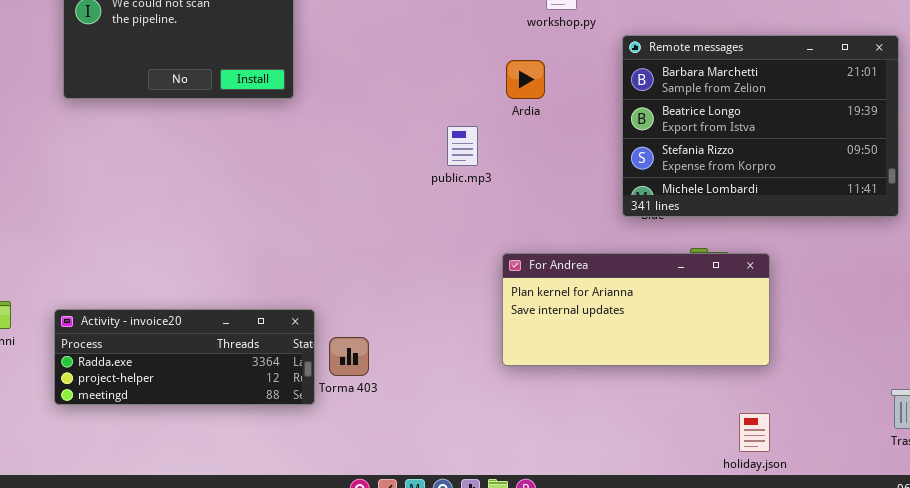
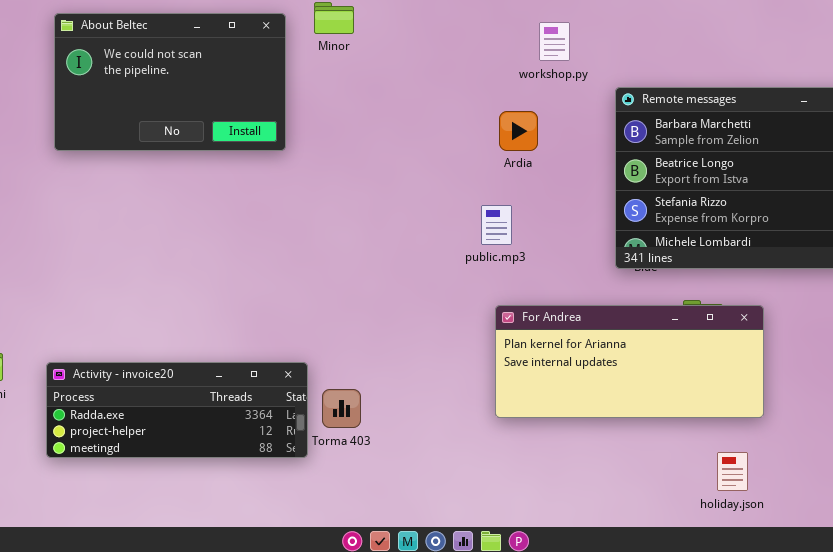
public.mp3: [447,126,478,166] -> [481,205,512,245], moved
holiday.json: [739,413,770,452] -> [717,452,748,491], moved

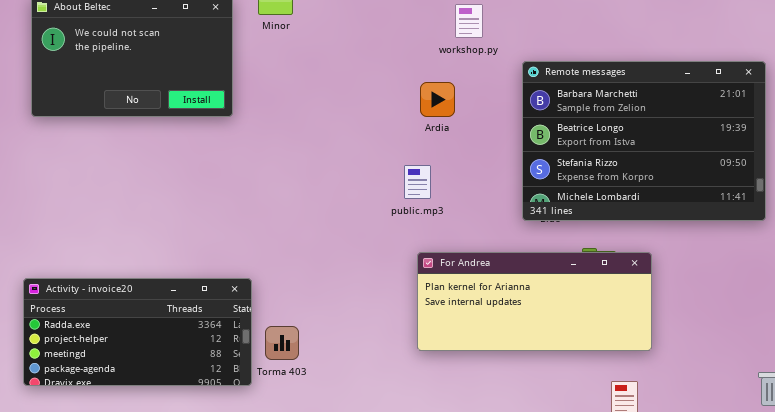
Activity - invoice20: [46,362,308,458] -> [23,278,252,386], resized

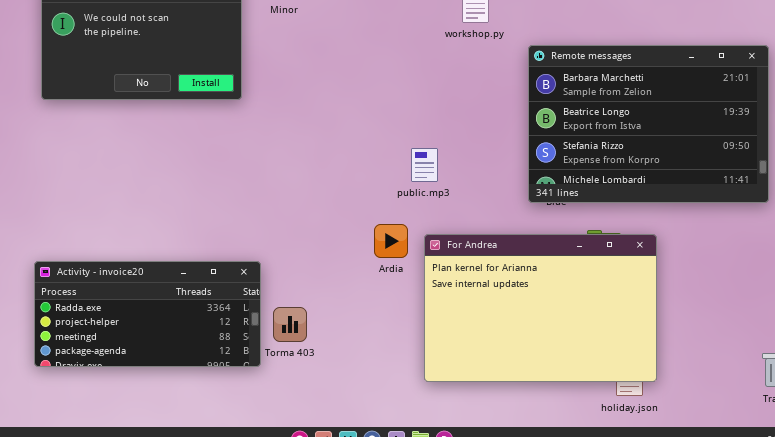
Ardia: [420,82,455,117] -> [374,224,408,258], moved
For Andrea: [417,252,652,351] -> [424,234,657,382], resized

